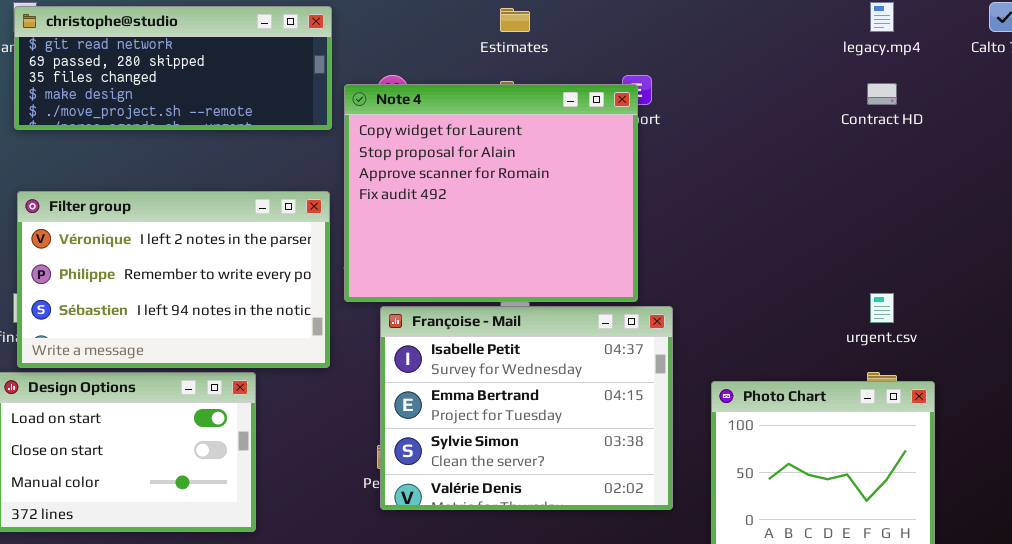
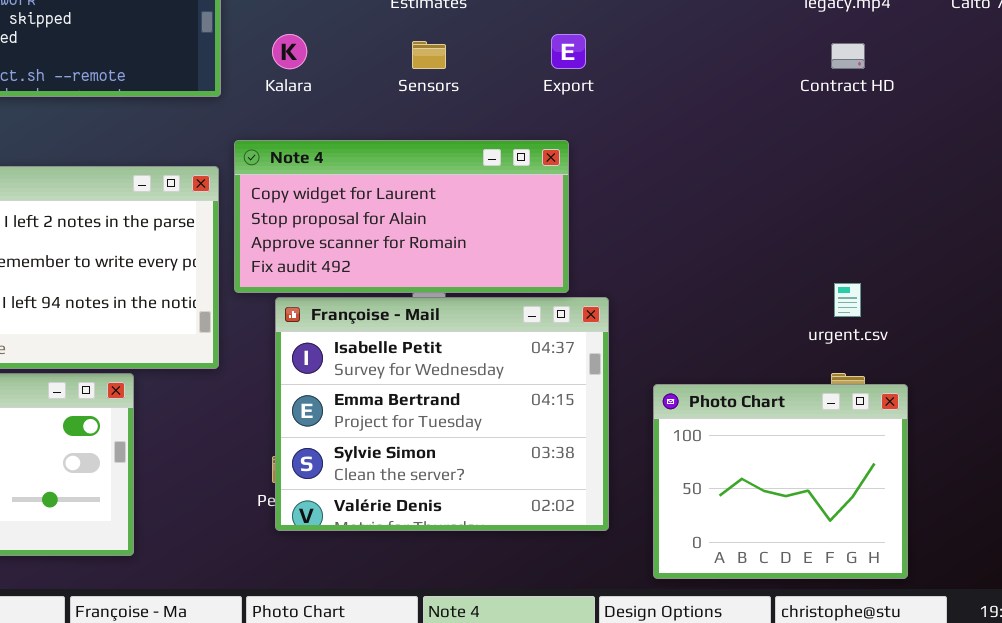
Note 4: [344,84,638,302] -> [234,140,569,293], resized

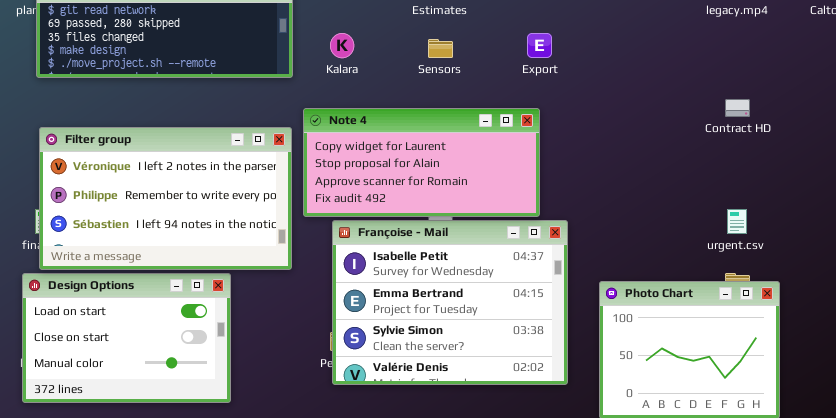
Contract HD: [831,43,865,69] -> [725,99,750,117], moved

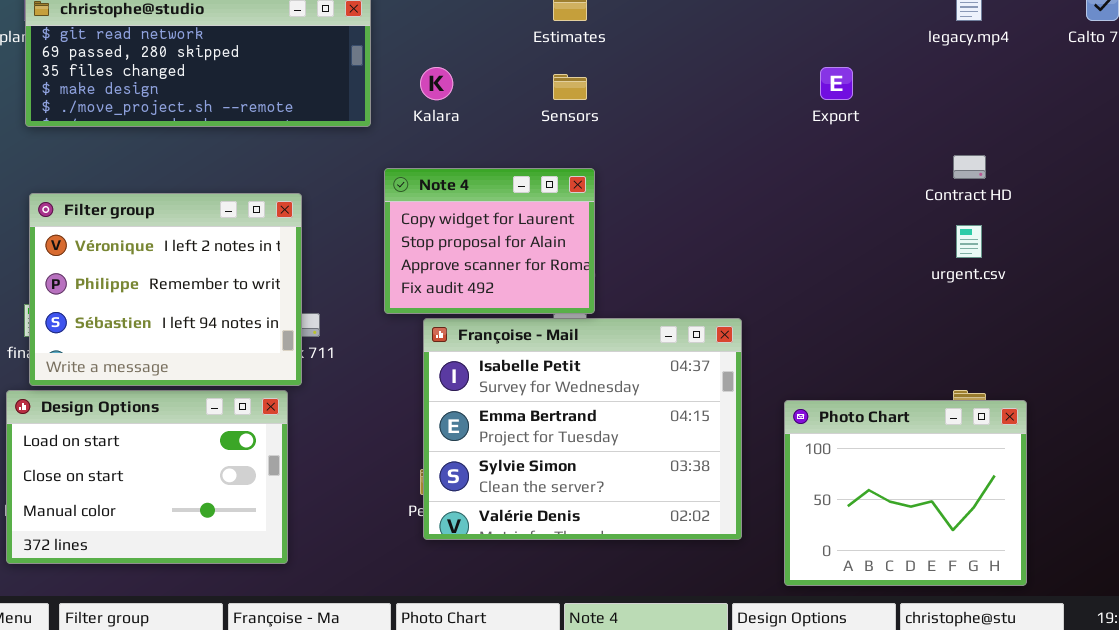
Export: [527,33,552,58] -> [820,67,853,100], moved
Note 4: [303,108,540,217] -> [384,168,595,314], resized
Filter group: [39,127,292,270] -> [29,193,302,386], resized
urgent.csv: [727,209,747,234] -> [956,225,982,258], moved

